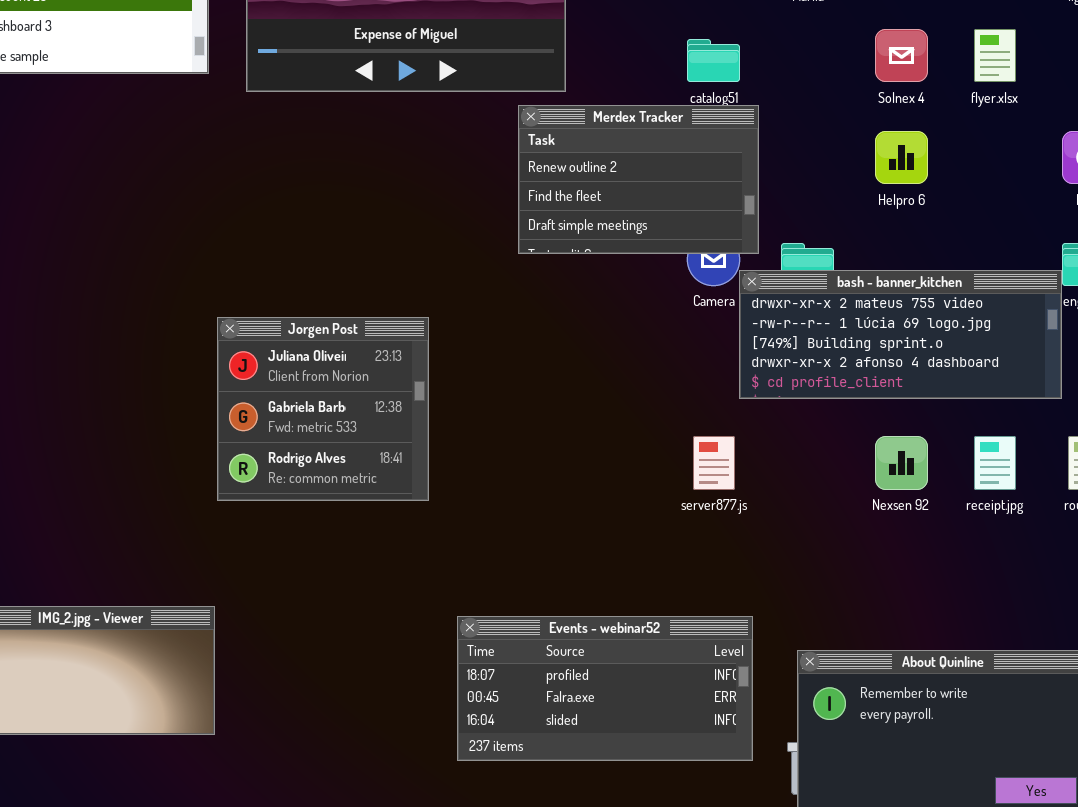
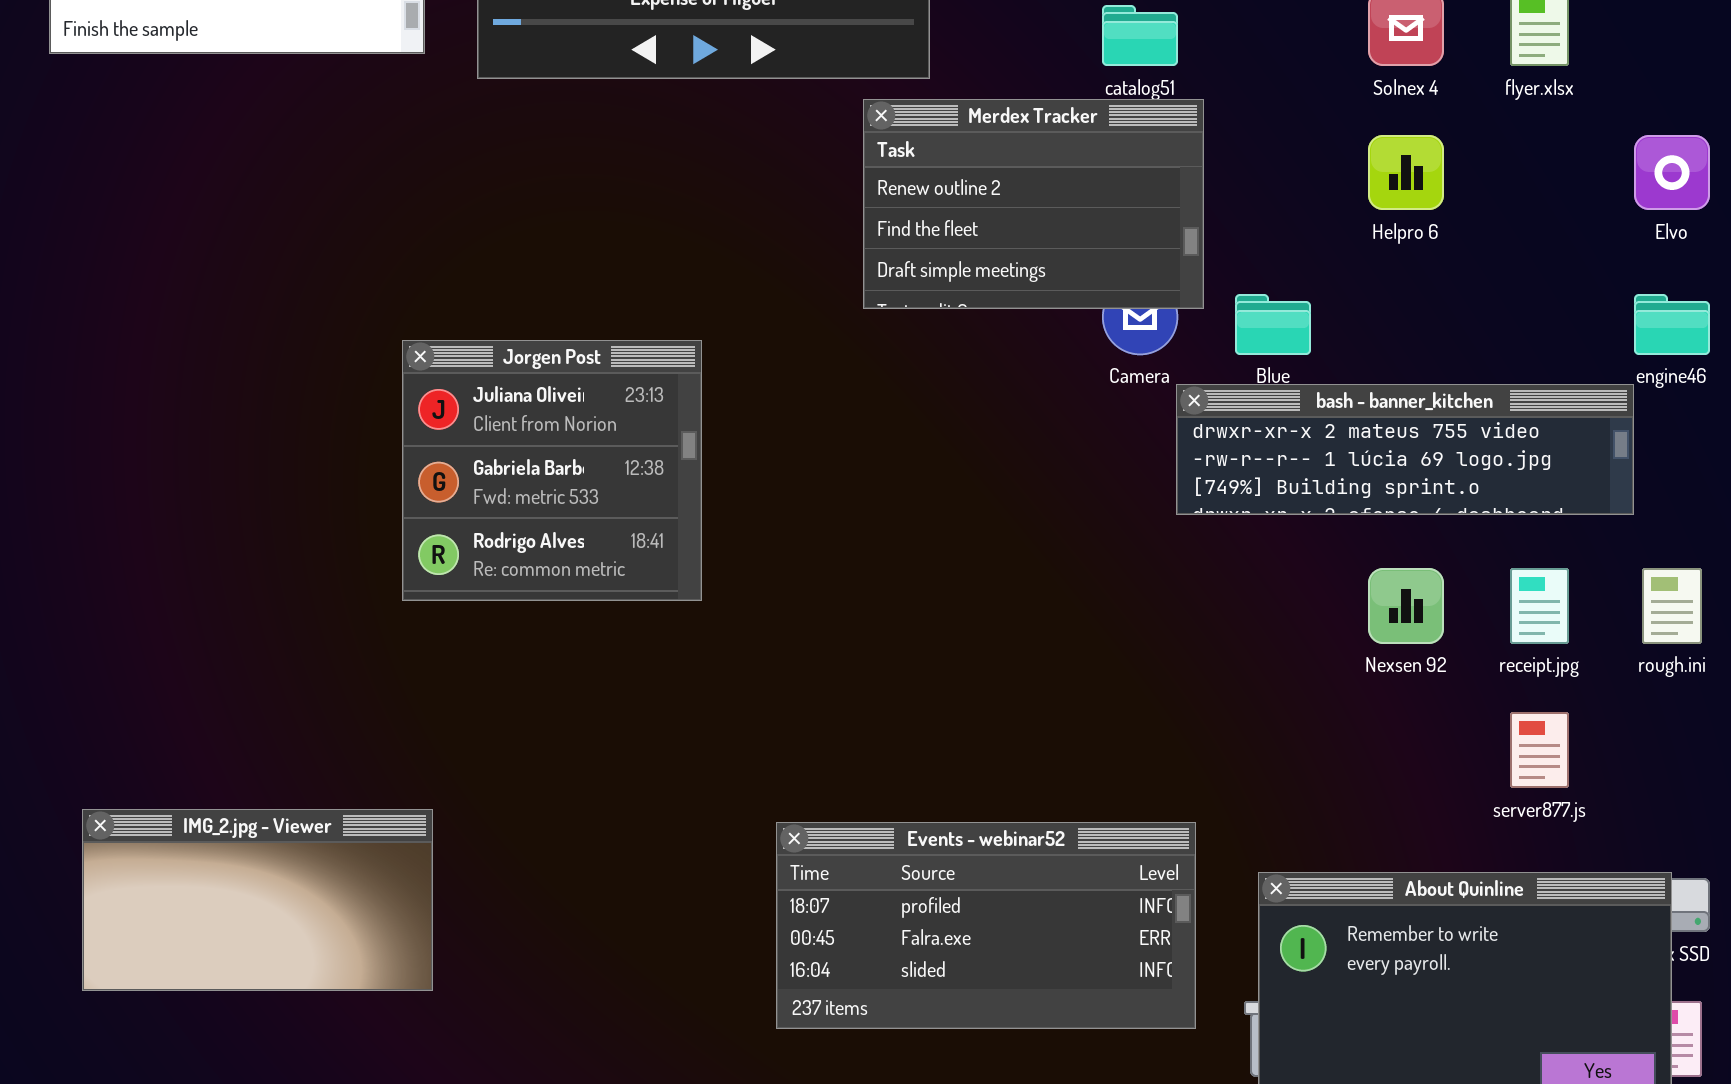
bash - banner_kitchen: [739,270,1062,399] -> [1176,384,1634,515], resized
Jorgen Post: [217,317,429,501] -> [402,340,702,601], moved
server877.js: [693,436,735,490] -> [1510,712,1569,788], moved

